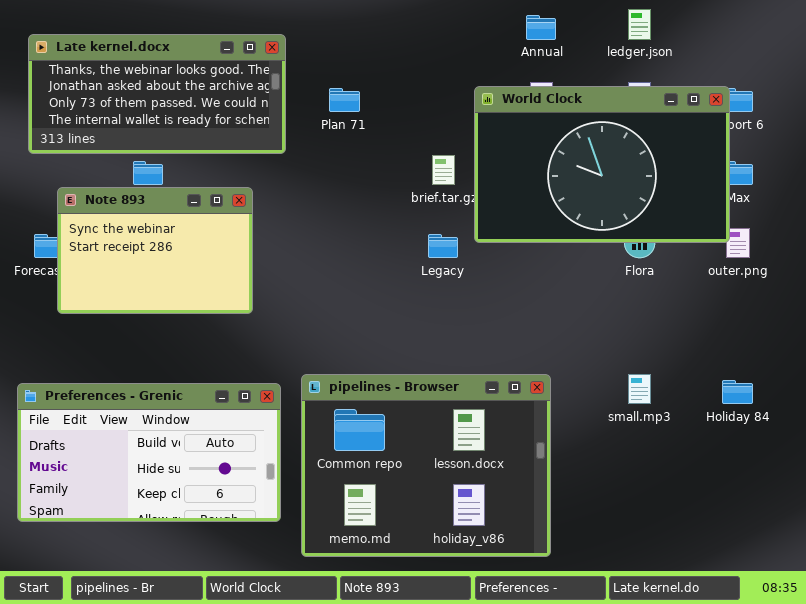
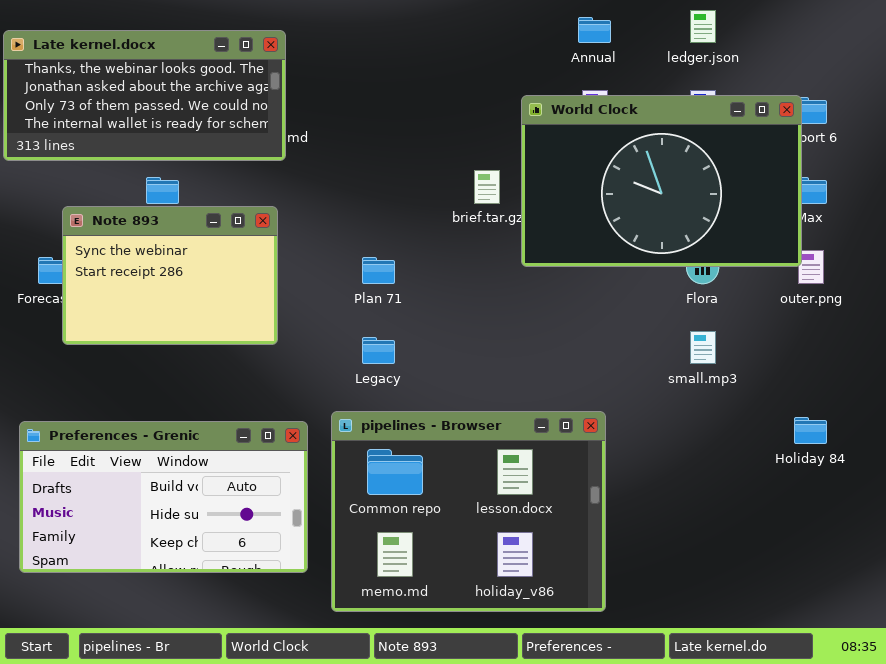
Late kernel.docx: [28,34,286,154] -> [3,30,286,161], moved
Plan 71: [329,88,360,112] -> [362,257,395,284], moved
Legacy: [428,234,458,258] -> [362,337,395,364], moved
small.mp3: [628,374,651,404] -> [690,331,716,364], moved

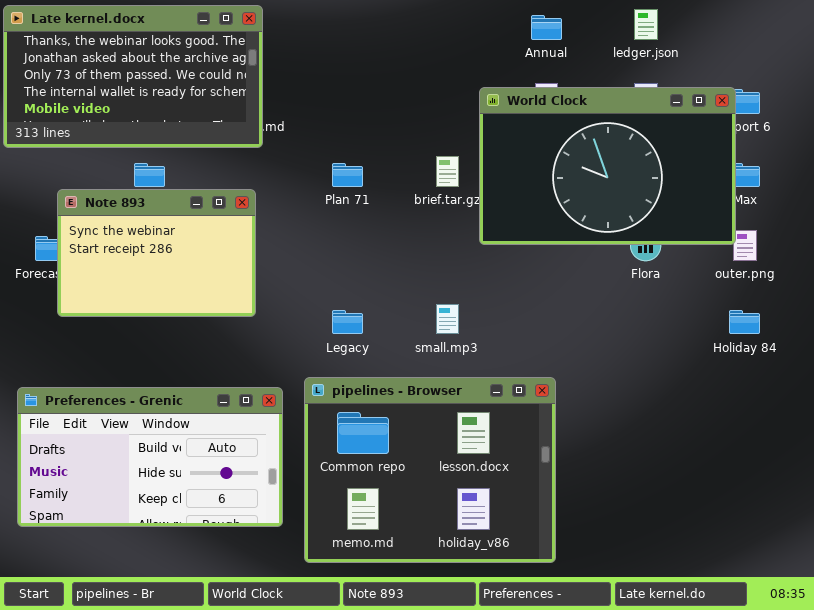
Late kernel.docx: [3,30,286,161] -> [3,5,263,148], resized
Plan 71: [362,257,395,284] -> [332,163,363,187], moved
small.mp3: [690,331,716,364] -> [436,304,459,334], moved
Holiday 84: [794,417,827,444] -> [729,310,760,334], moved

